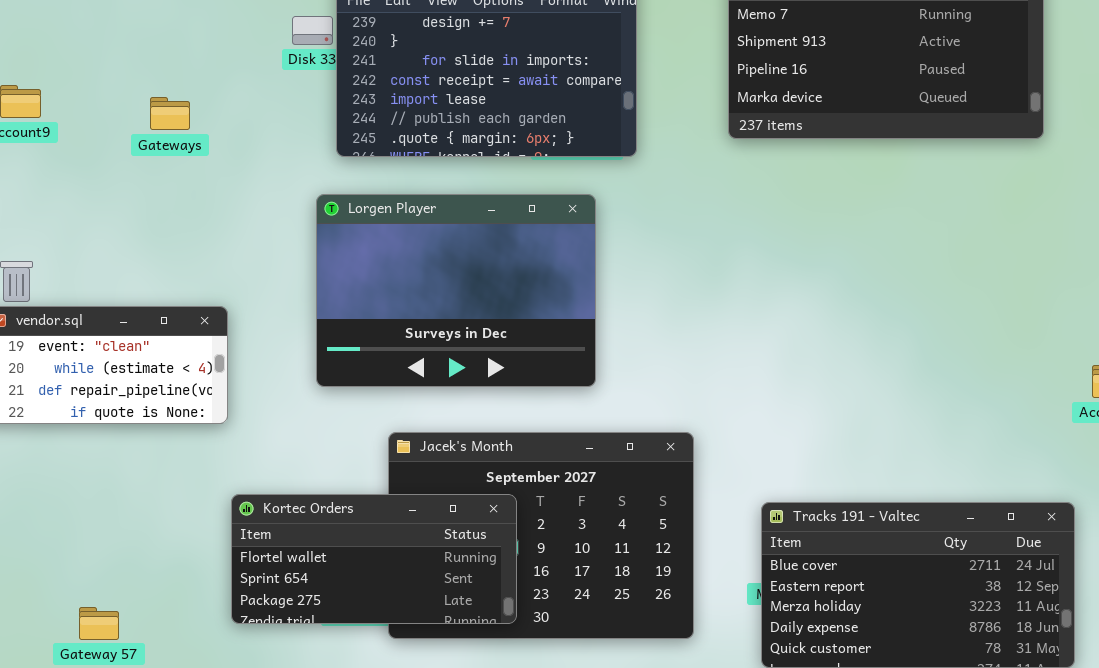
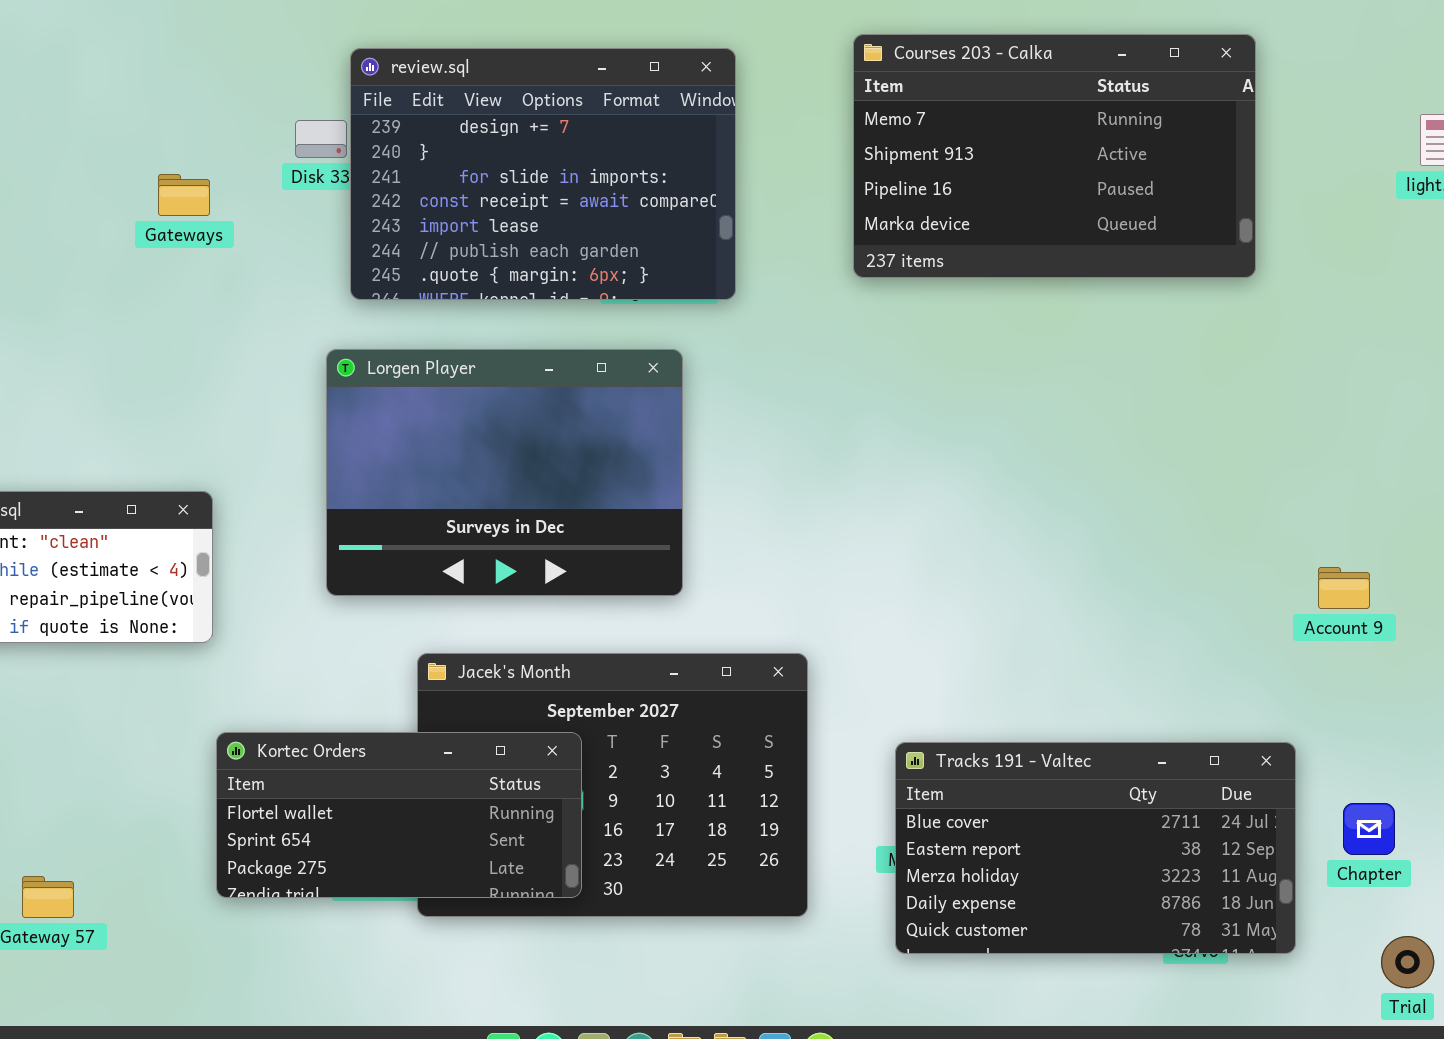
Gateways: [150,97,190,130] -> [158,174,210,216], moved

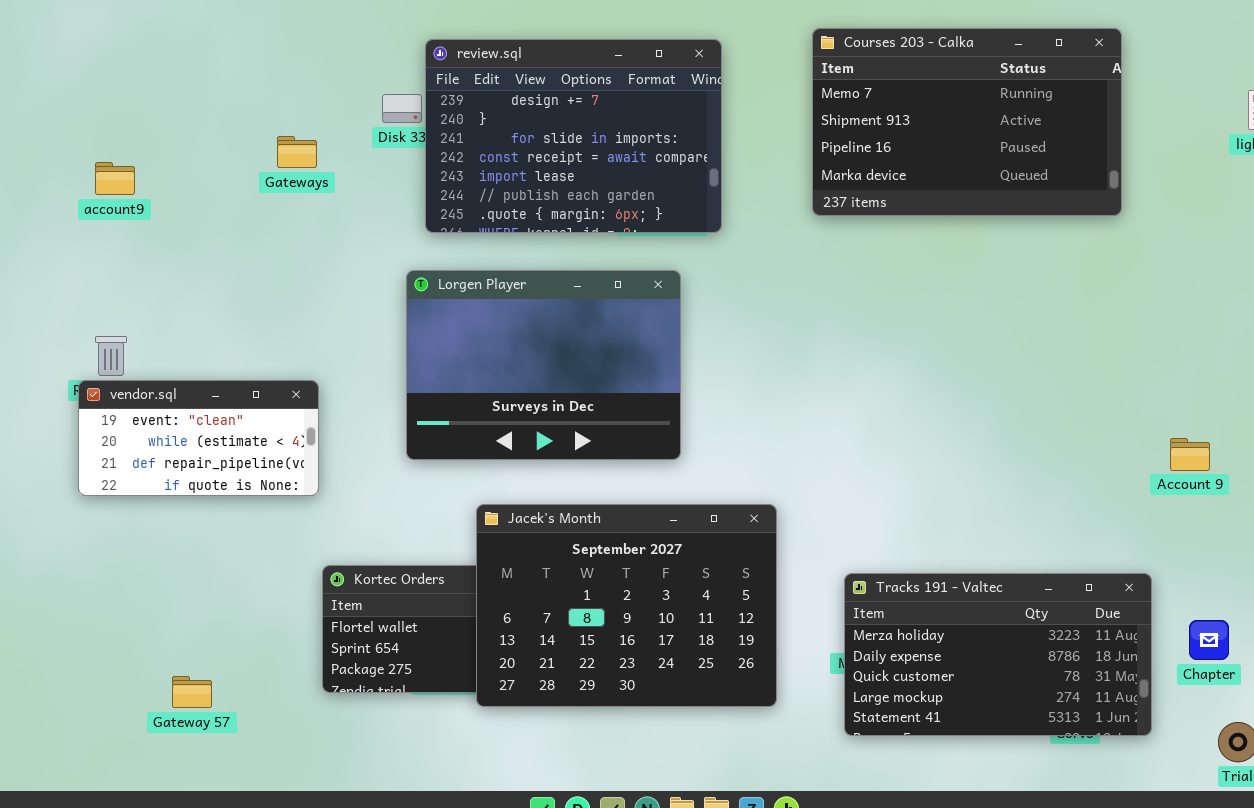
Jacek's Month: [417,653,808,917] -> [476,504,777,707], raised
Tracks 191 - Valtec: [895,742,1296,954] -> [844,573,1152,736], scrolled down 2 rows

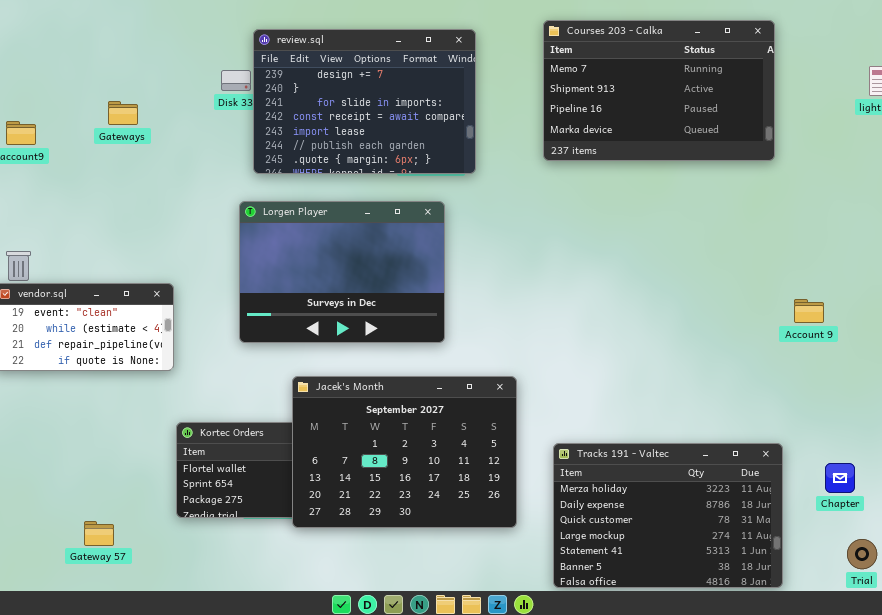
Gateways: [277,136,317,168] -> [108,101,138,125], moved
Account 9: [1170,438,1210,471] -> [794,299,824,323], moved
Tracks 191 - Valtec: [844,573,1152,736] -> [553,443,783,588], moved, resized
Gateway 57: [172,676,212,708] -> [84,521,114,546], moved

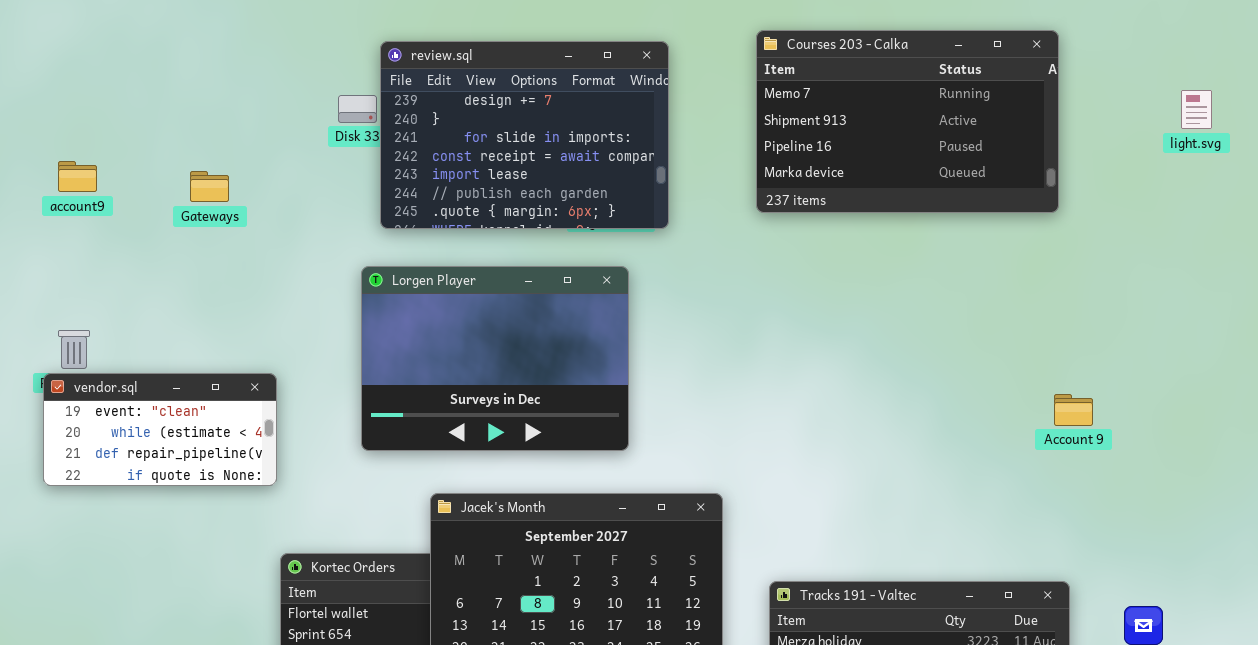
Gateways: [108,101,138,125] -> [190,171,229,202], moved
Account 9: [794,299,824,323] -> [1054,394,1093,426], moved

